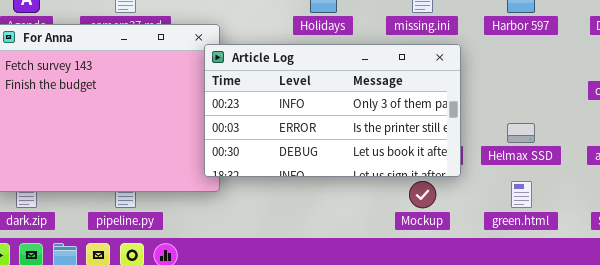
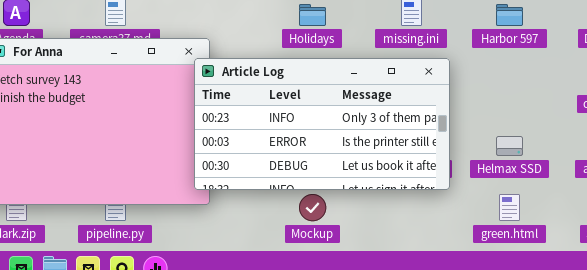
Mockup: [409,181,436,208] -> [299,194,326,221], moved

